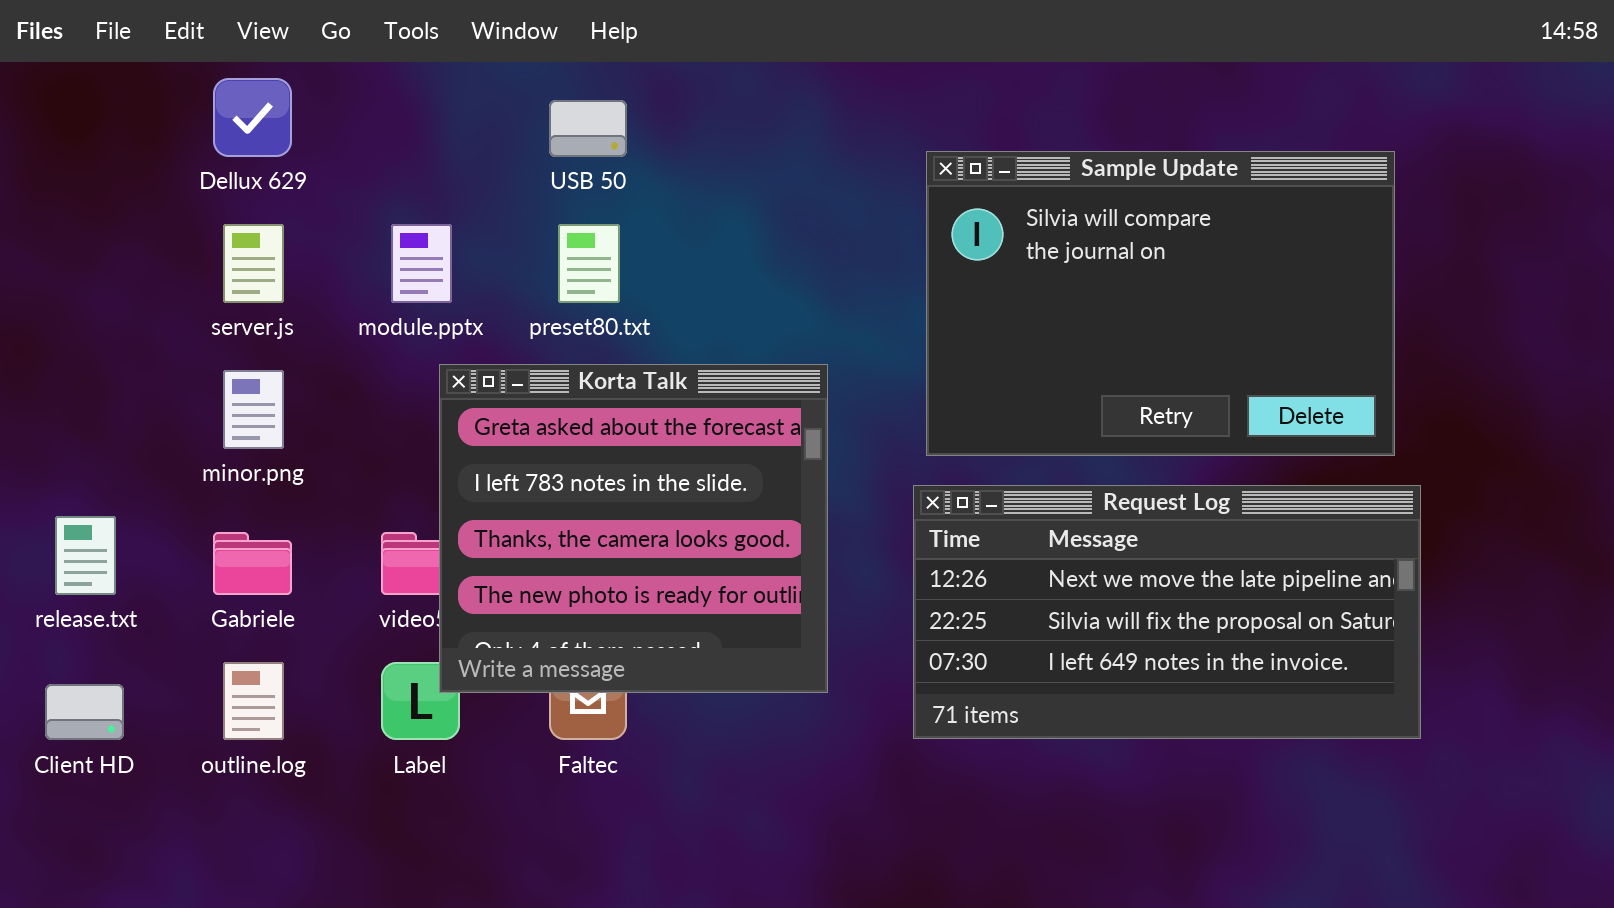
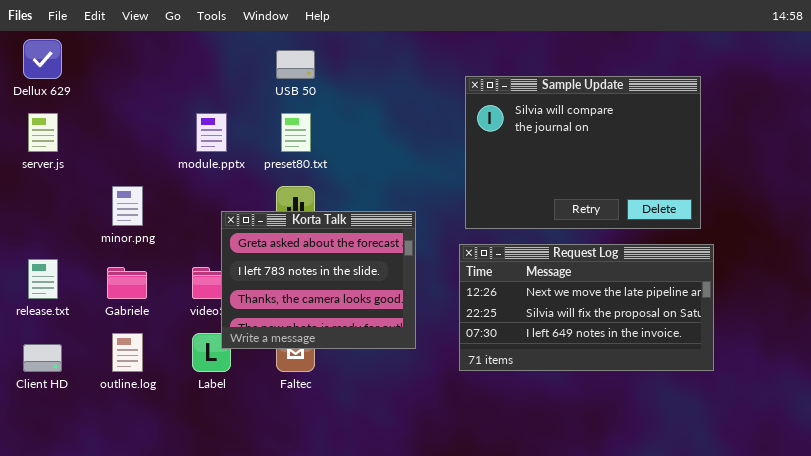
Dellux 629: [213,78,292,157] -> [23,39,62,79], moved
server.js: [223,224,284,303] -> [28,113,58,152], moved
Korta Talk: [439,364,828,693] -> [221,211,416,349], resized

